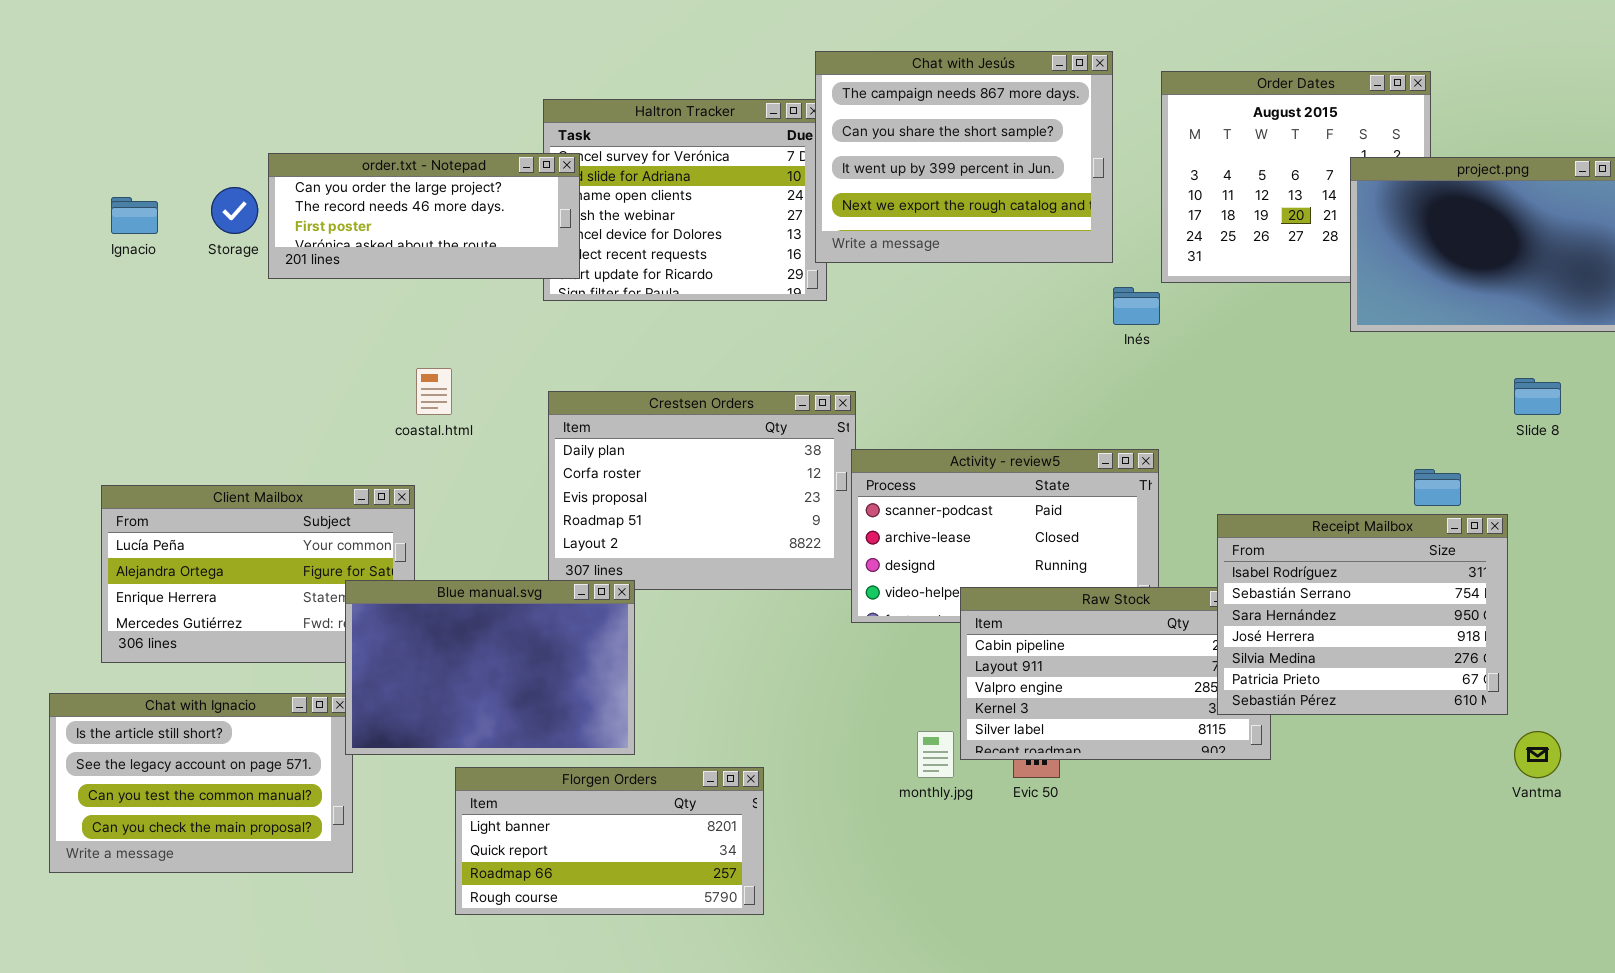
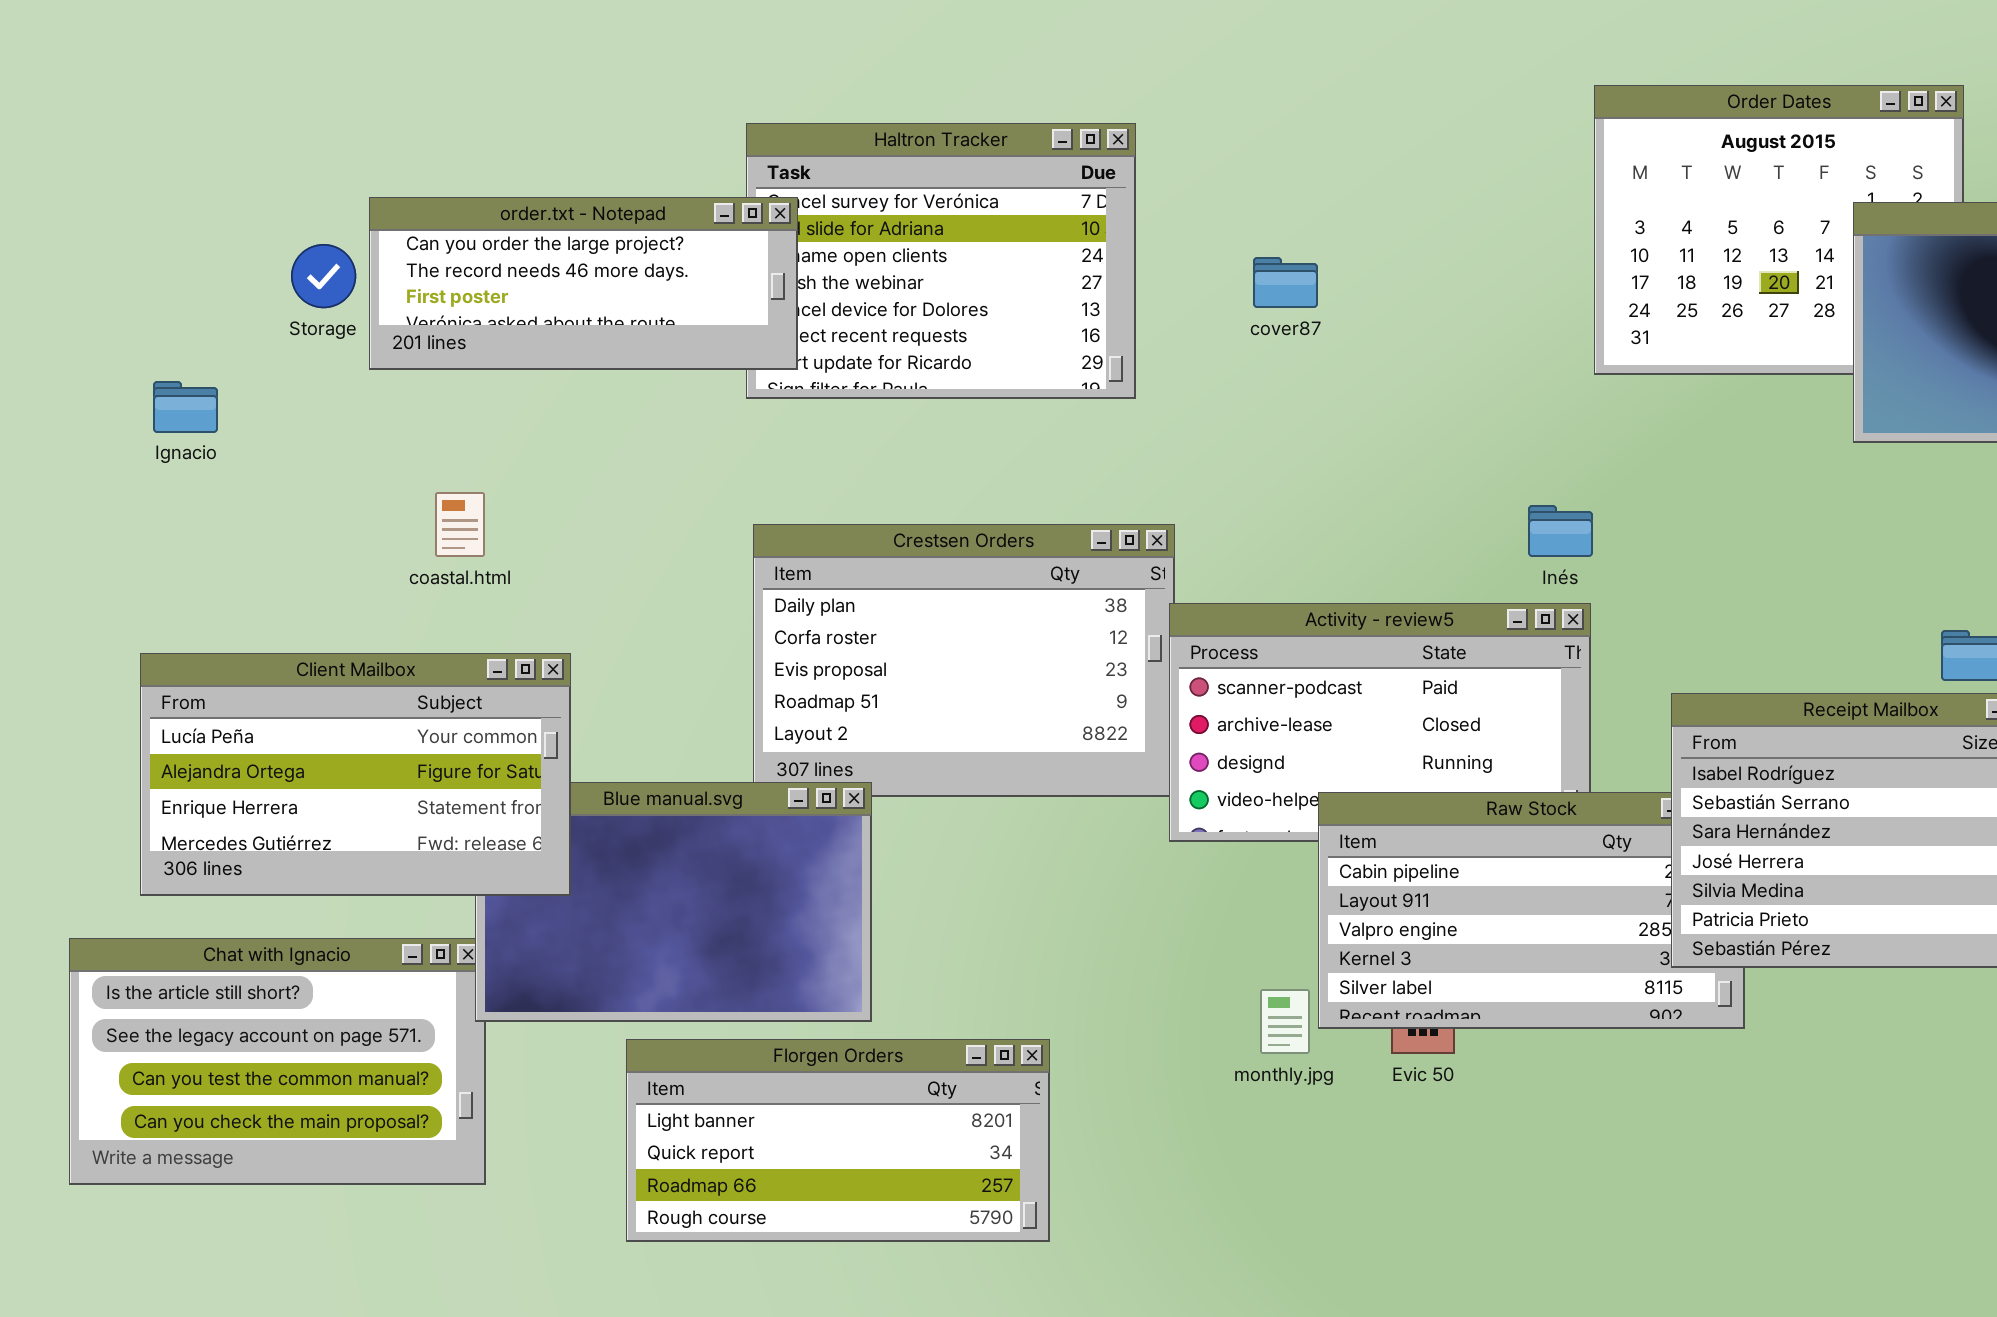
Chat with Jesús: [815,51,1113,263] -> none, closed
Ignacio: [111,197,158,234] -> [153,381,218,433], moved
Inés: [1113,287,1160,325] -> [1528,505,1593,557], moved
coastal.html: [416,368,452,415] -> [435,492,485,557], moved
Client Mailbox: [101,485,415,663] -> [140,653,571,896], raised

